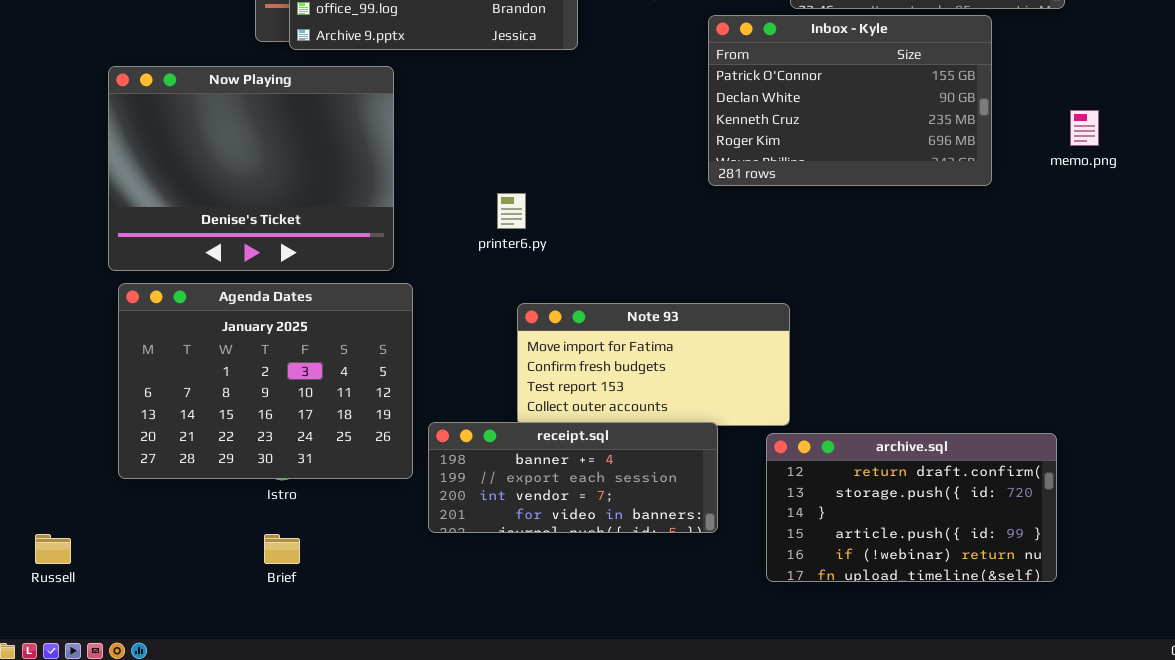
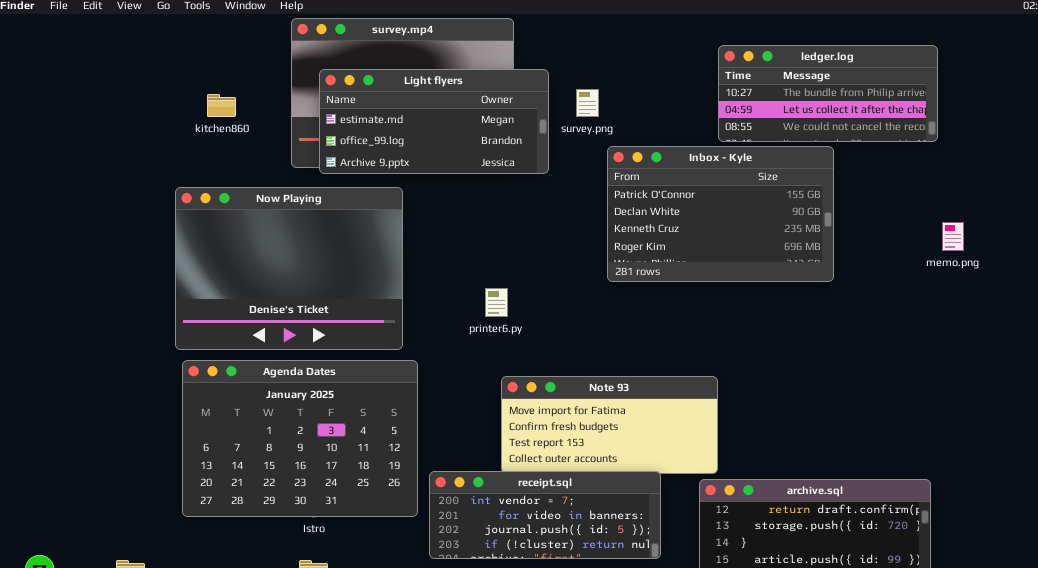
Inbox - Kyle: [708,15,992,186] -> [607,146,834,282], moved
receipt.sql: [428,422,718,533] -> [429,471,661,559], scrolled down 2 rows

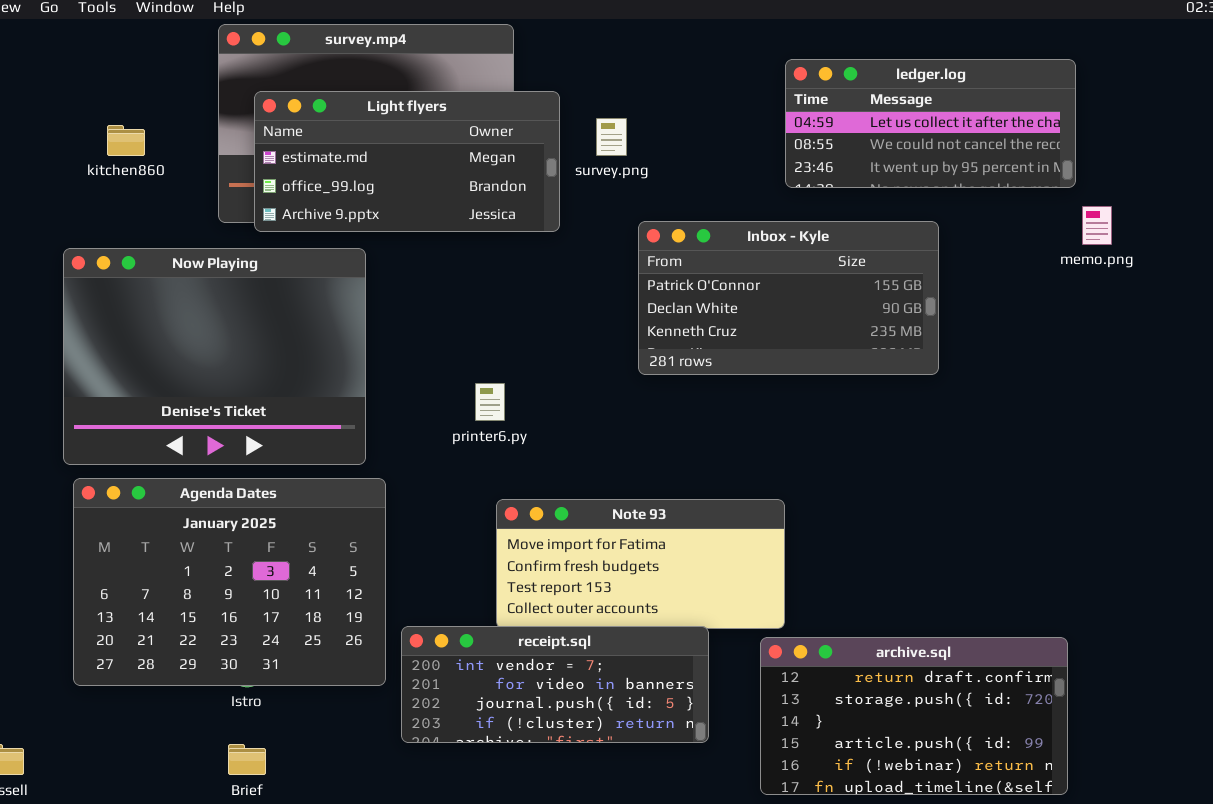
ledger.log: [718,45,938,142] -> [785,59,1076,188], scrolled down 1 row
Inbox - Kyle: [607,146,834,282] -> [638,221,939,375], resized
memo.png: [942,222,964,251] -> [1082,206,1112,245], moved

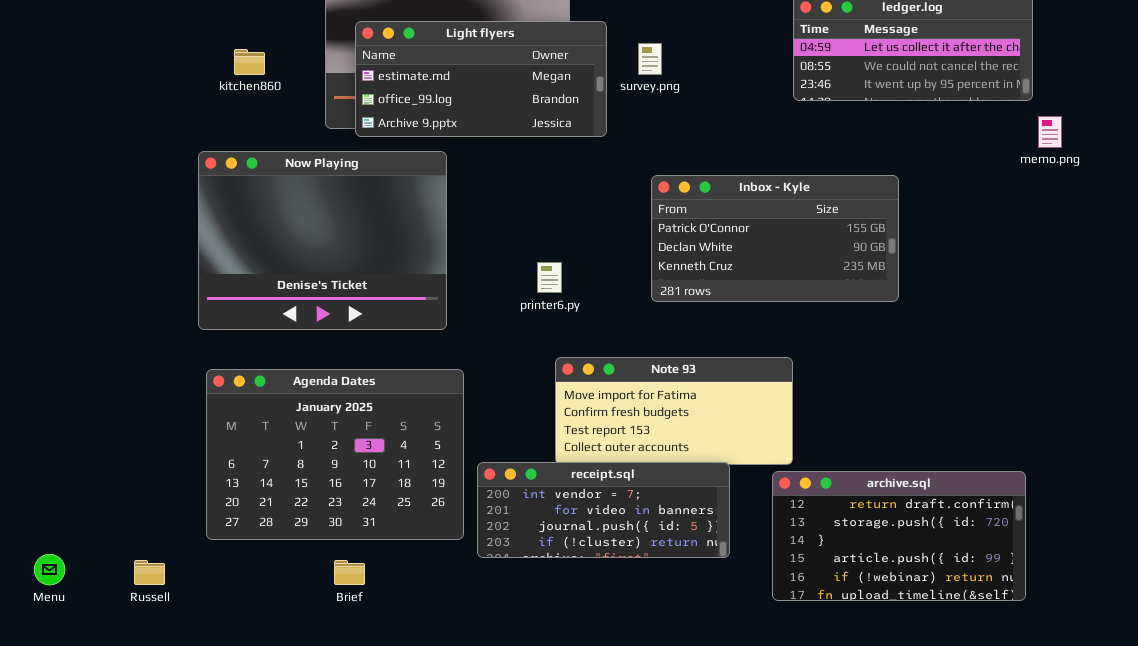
Inbox - Kyle: [638,221,939,375] -> [651,175,899,302], moved
Agenda Dates: [73,478,386,686] -> [206,369,464,540], moved

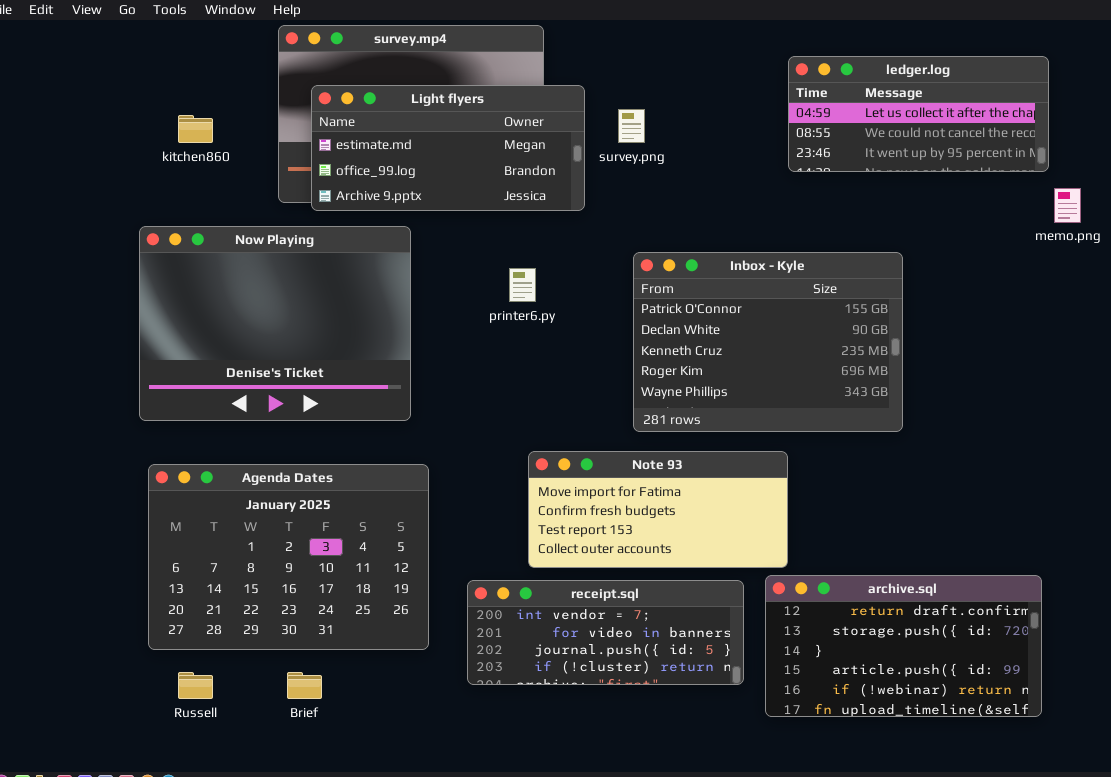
Inbox - Kyle: [651,175,899,302] -> [633,252,903,432], resized
printer6.py: [537,262,562,293] -> [509,268,536,302], moved
receipt.sql: [477,462,730,558] -> [467,580,744,685], moved
Russell: [134,560,165,585] -> [178,672,213,699], moved

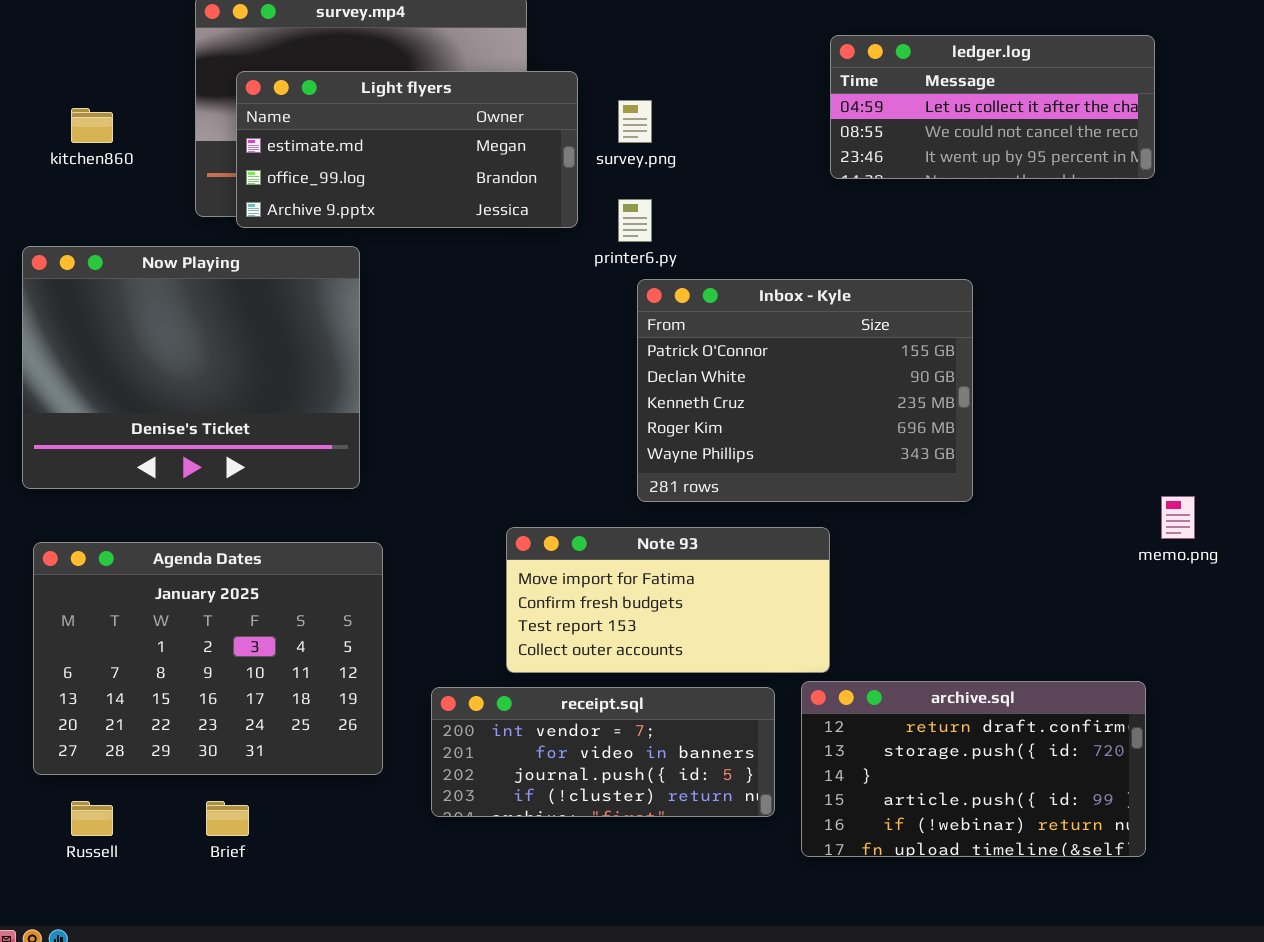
memo.png: [1054,188,1081,223] -> [1161,496,1195,539], moved
printer6.py: [509,268,536,302] -> [618,199,652,242], moved

